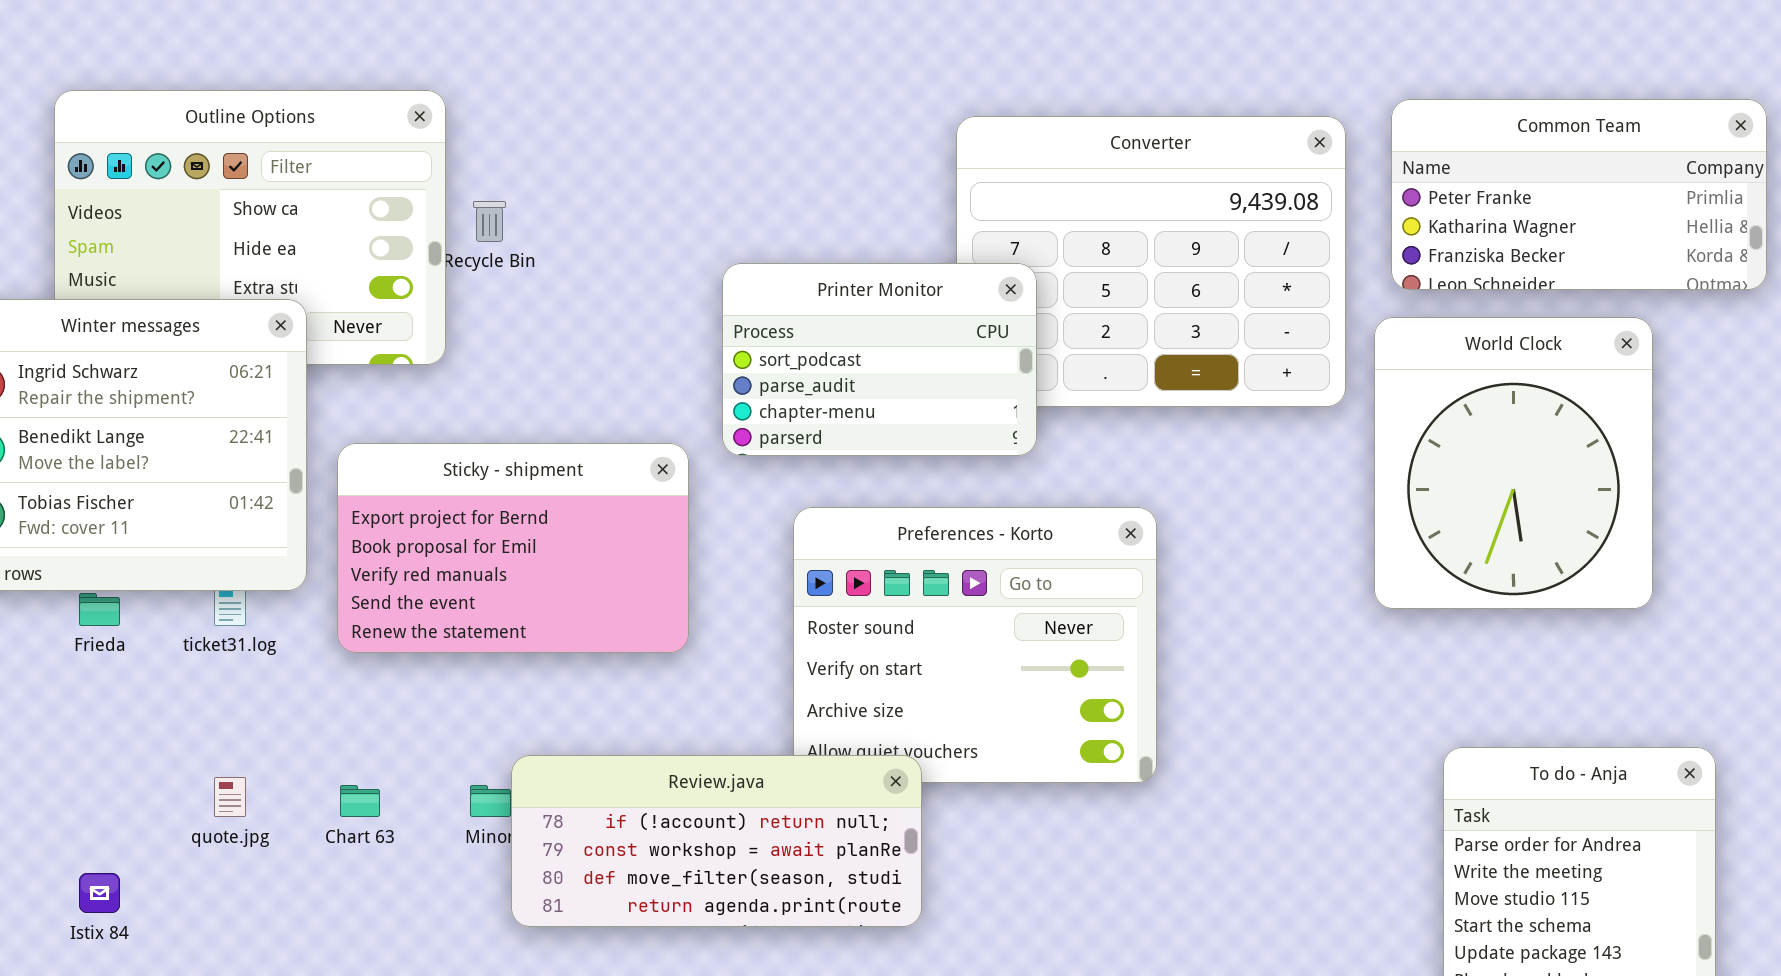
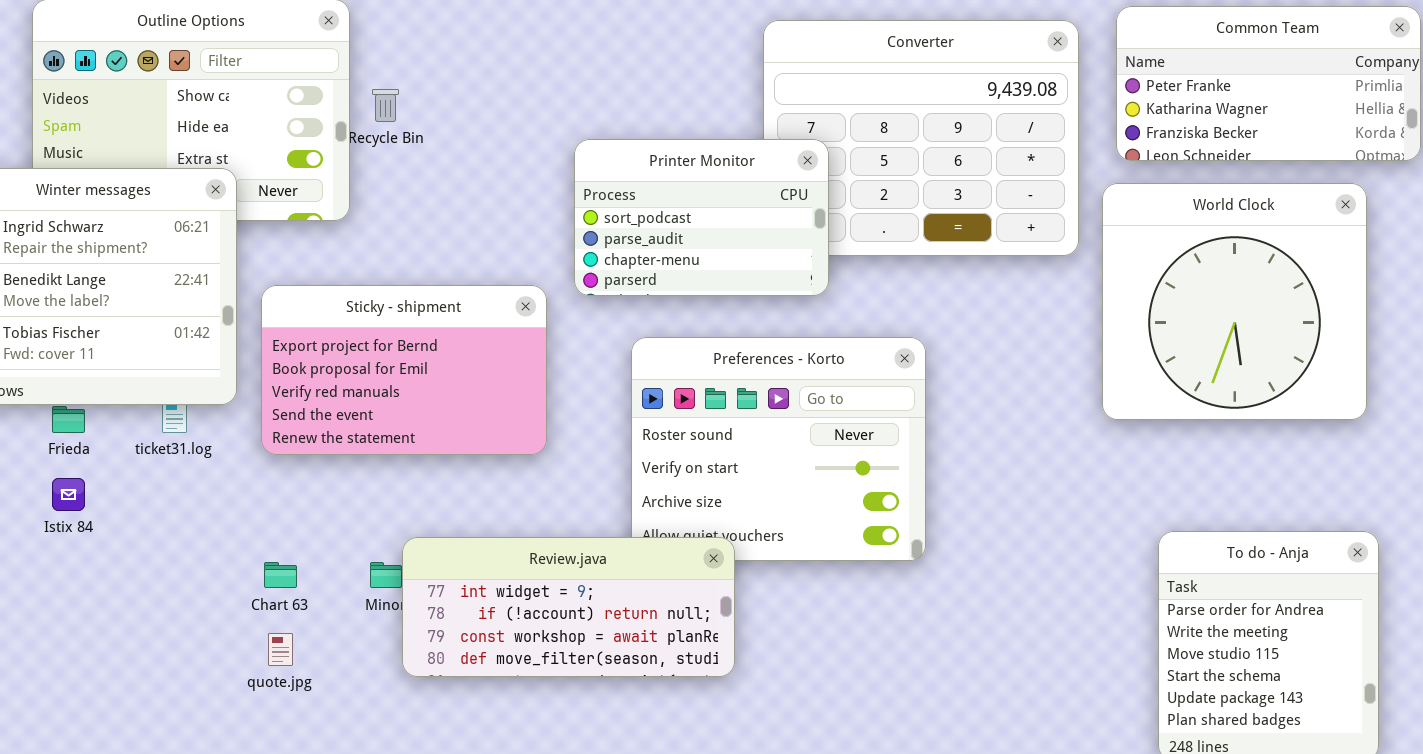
World Clock: [1374,317,1653,609] -> [1102,183,1367,420], resized
Review.java: [511,755,922,927] -> [402,537,735,677], scrolled up 1 row
quote.jpg: [214,777,246,817] -> [268,633,293,666], moved
Istix 84: [79,873,120,913] -> [52,478,85,511], moved

